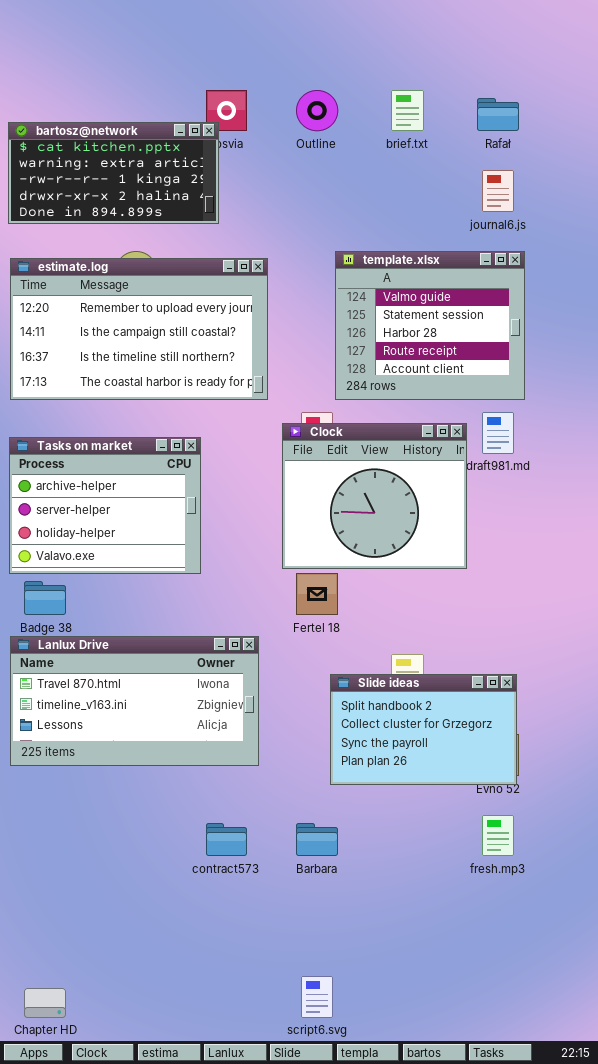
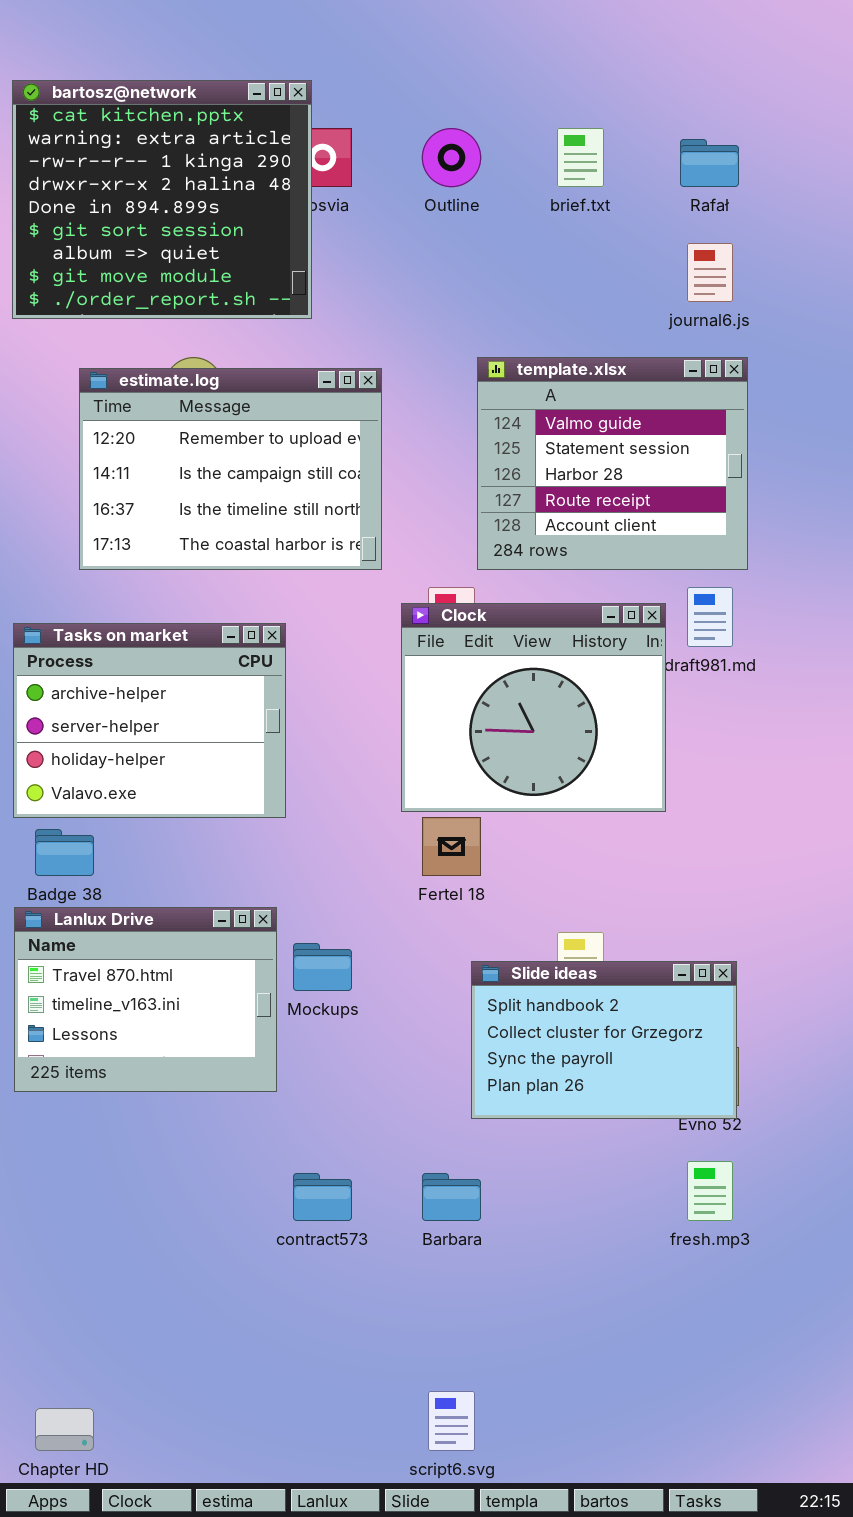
bartosz@network: [8,122,219,224] -> [12,80,312,319], resized
estimate.log: [10,258,268,400] -> [79,368,382,570], resized
Lanlux Drive: [10,636,259,766] -> [14,907,277,1092], resized

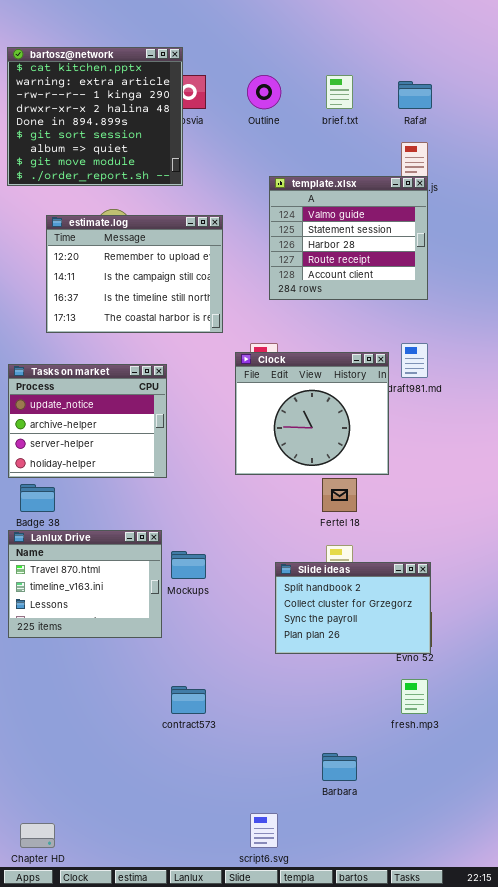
template.xlsx: [477,357,748,570] -> [269,176,428,300], moved
Tasks on market: [13,623,286,818] -> [8,364,167,478], scrolled up 1 row
Fertel 18: [422,817,481,876] -> [322,478,357,512], moved
Barbara: [422,1173,481,1221] -> [322,753,357,781], moved

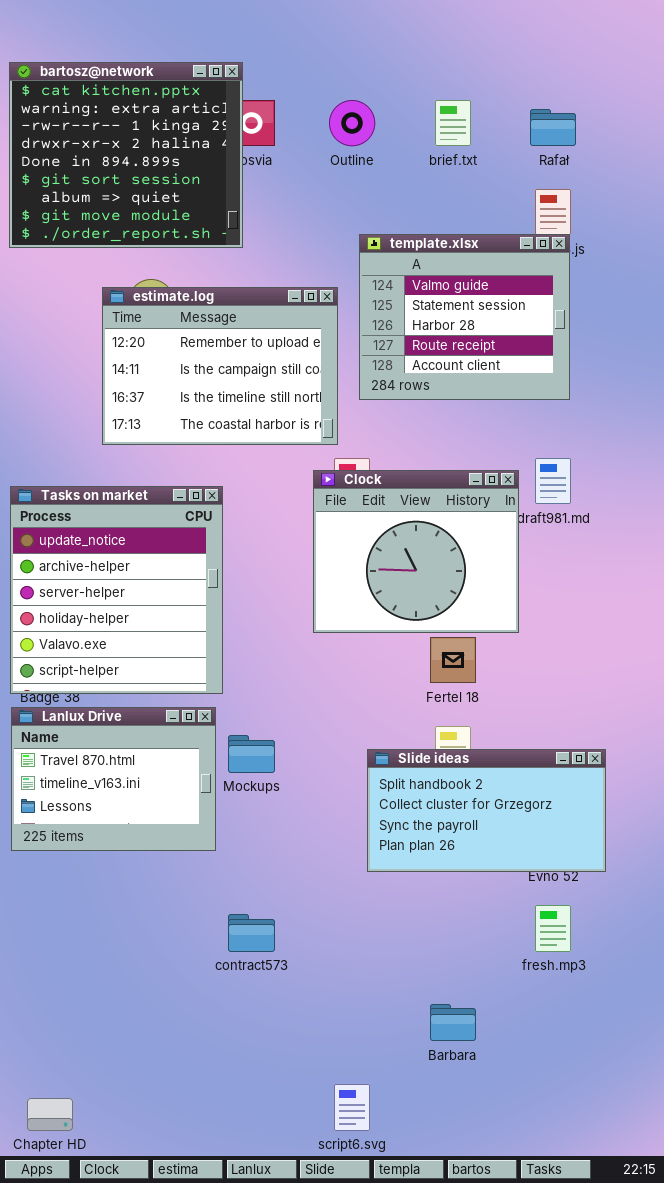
estimate.log: [46,215,223,333] -> [102,287,338,445], moved
Tasks on market: [8,364,167,478] -> [10,486,223,694], resized
Slide ideas: [275,562,431,654] -> [367,749,606,872], resized

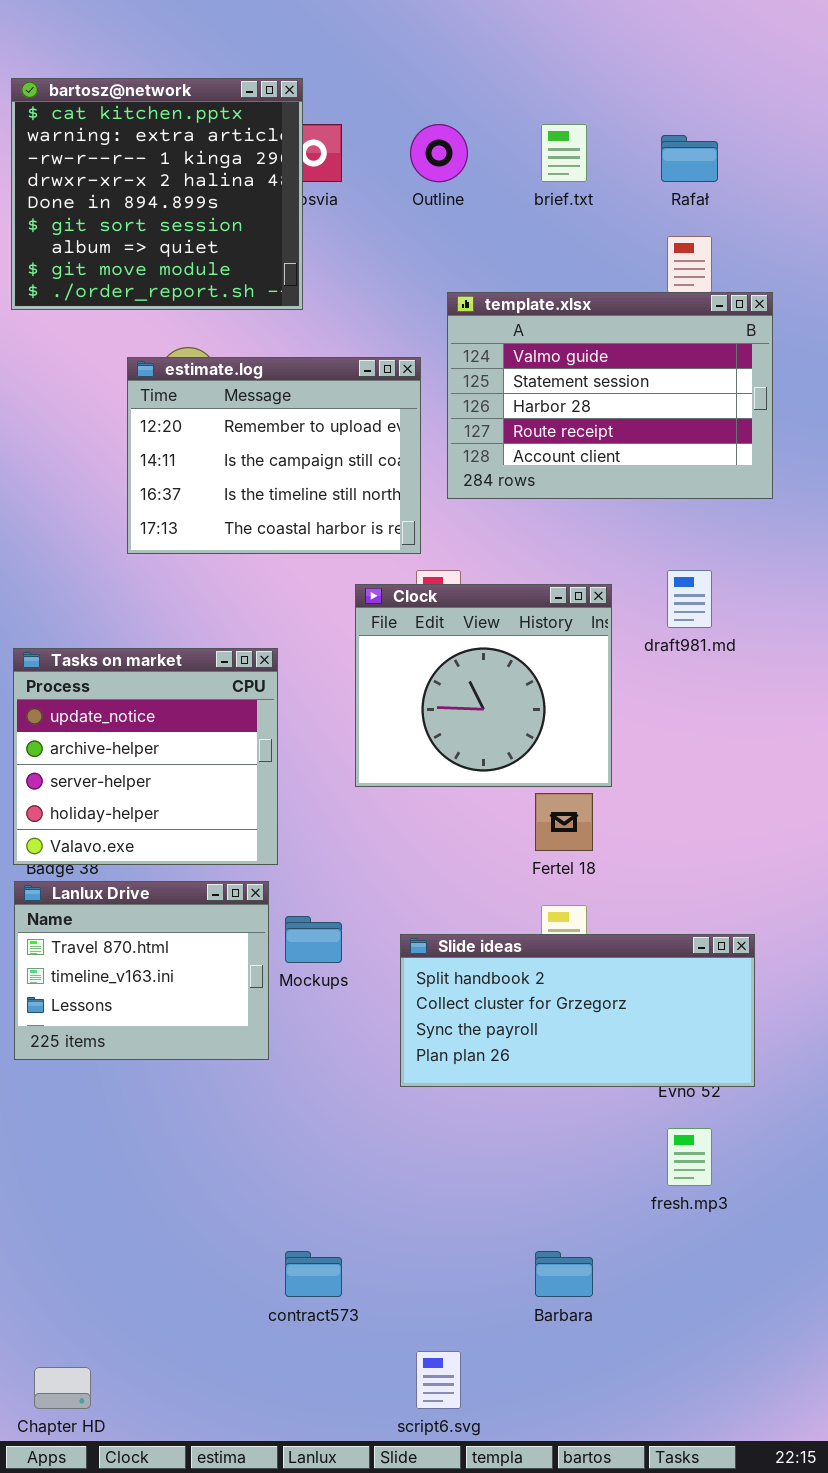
template.xlsx: [359,234,570,400] -> [447,292,773,499], resized
Clock: [313,470,519,633] -> [355,584,612,787], moved
Tasks on market: [10,486,223,694] -> [13,648,278,865], resized
Slide ideas: [367,749,606,872] -> [400,934,755,1087], resized
contract573: [228,914,275,952] -> [285,1251,342,1297], moved

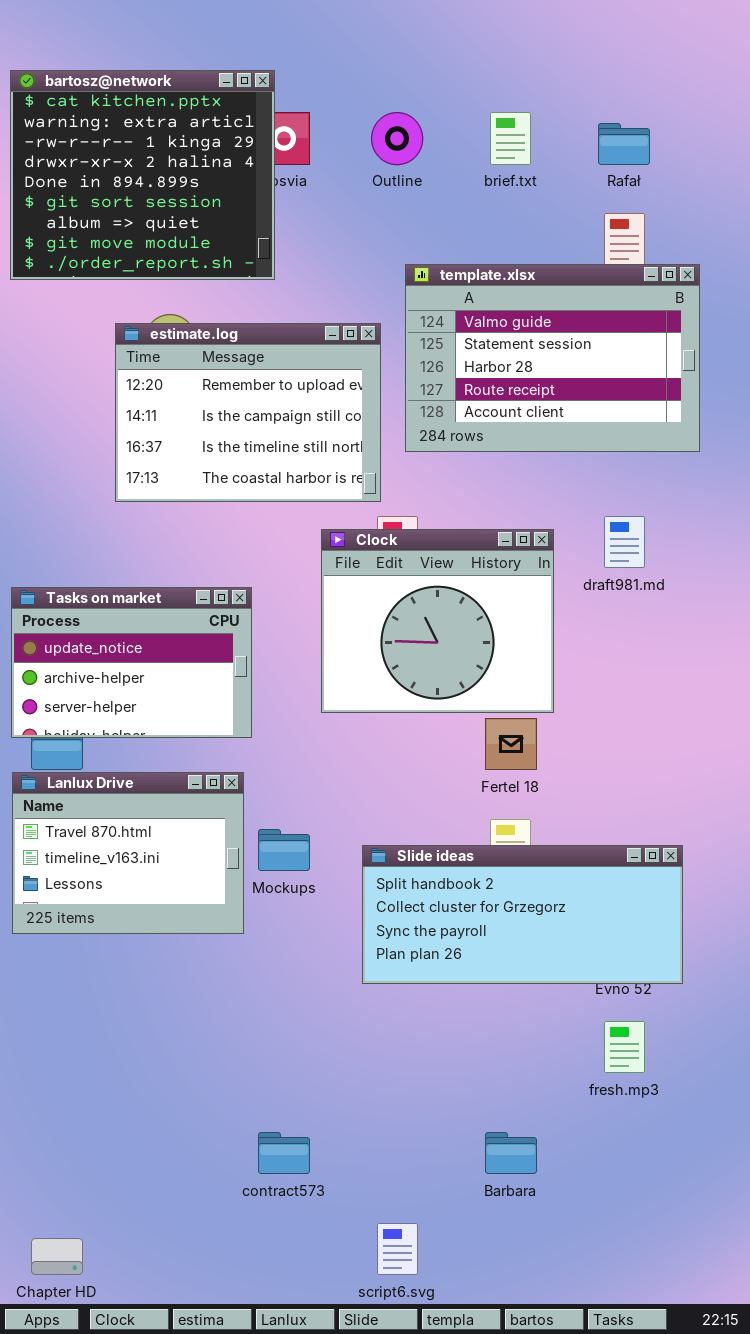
Tasks on market: [13,648,278,865] -> [11,587,252,738], resized
Lanlux Drive: [14,881,269,1060] -> [12,772,244,934], moved

